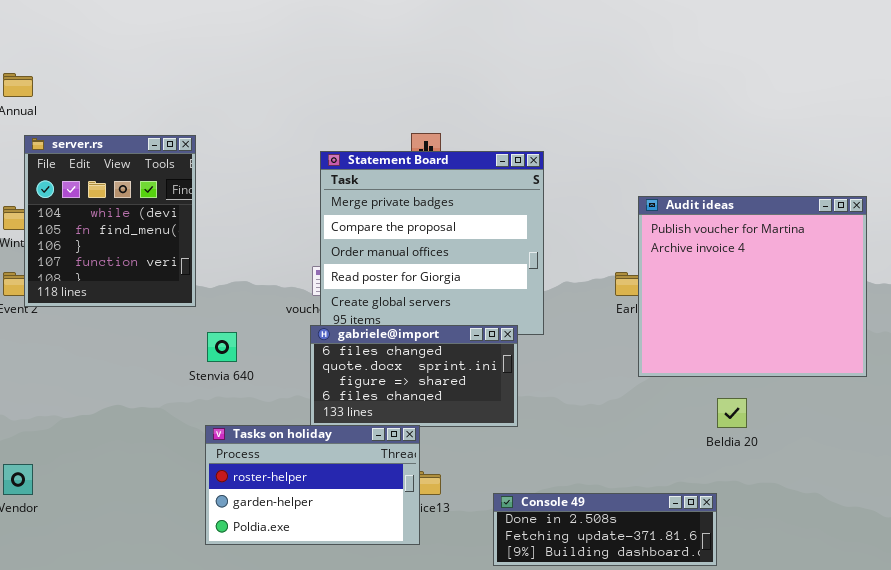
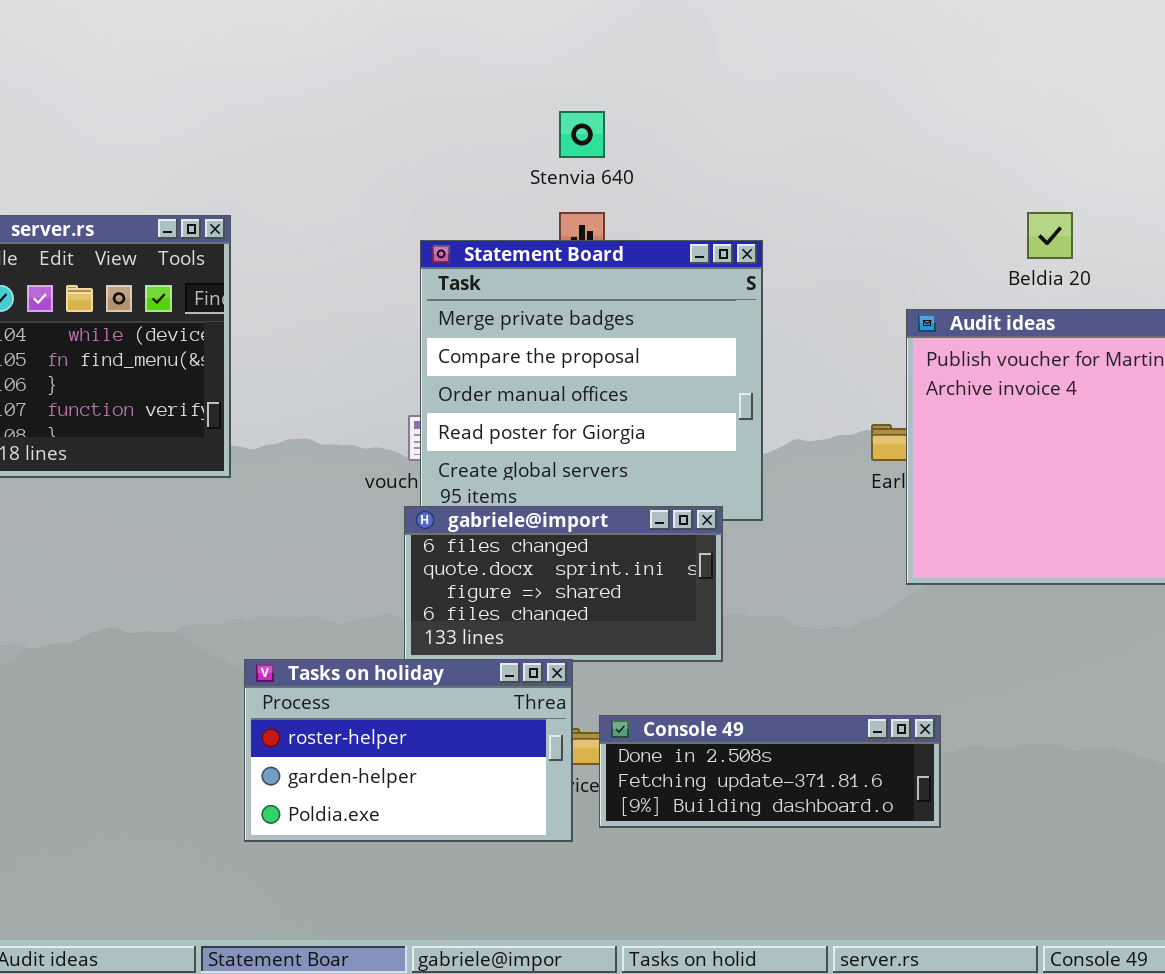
Stenvia 640: [207,332,237,362] -> [559,111,605,158], moved
Beldia 20: [717,398,747,428] -> [1027,212,1073,259], moved
Console 49: [493,493,717,566] -> [599,715,941,828], moved

